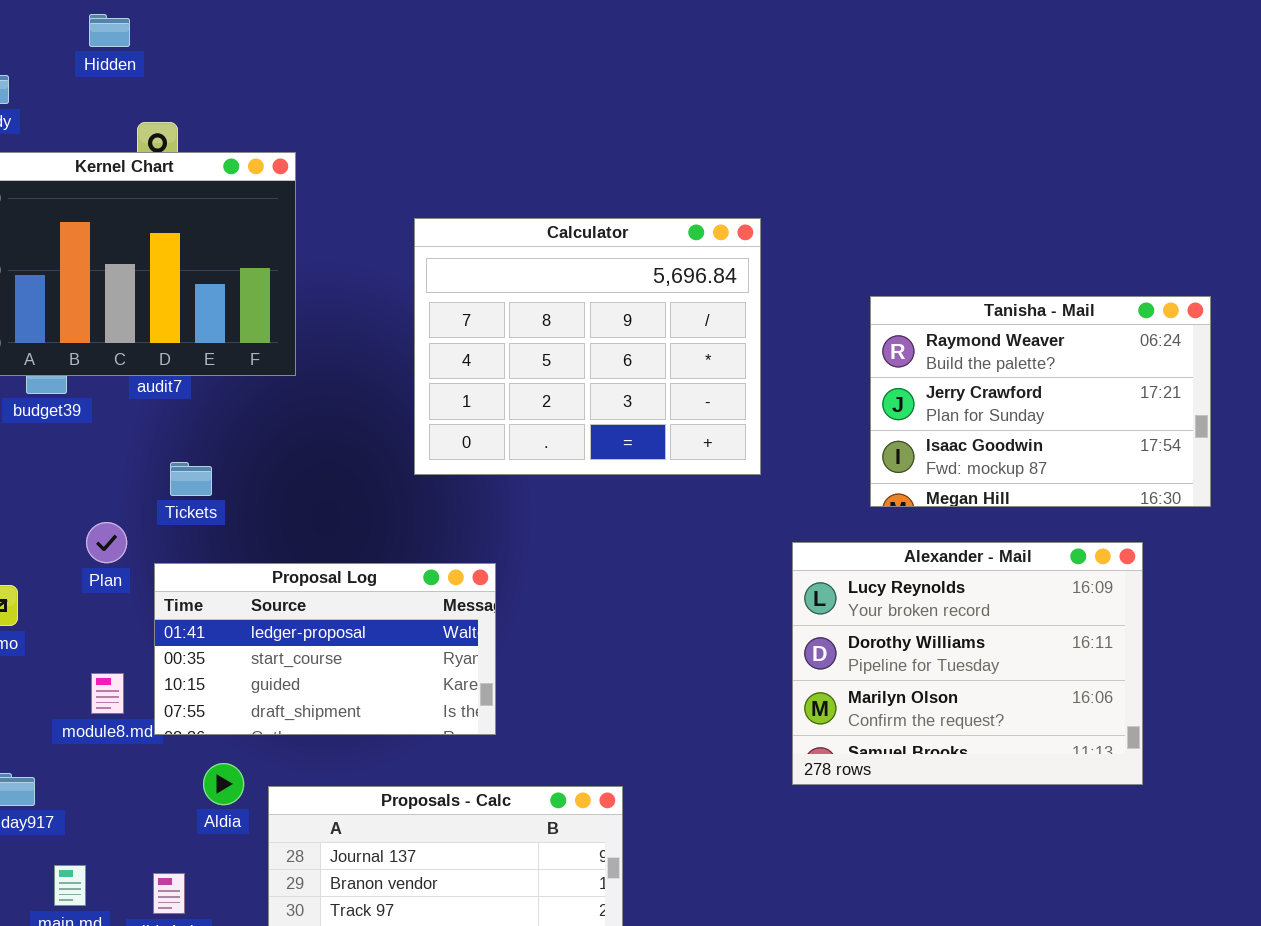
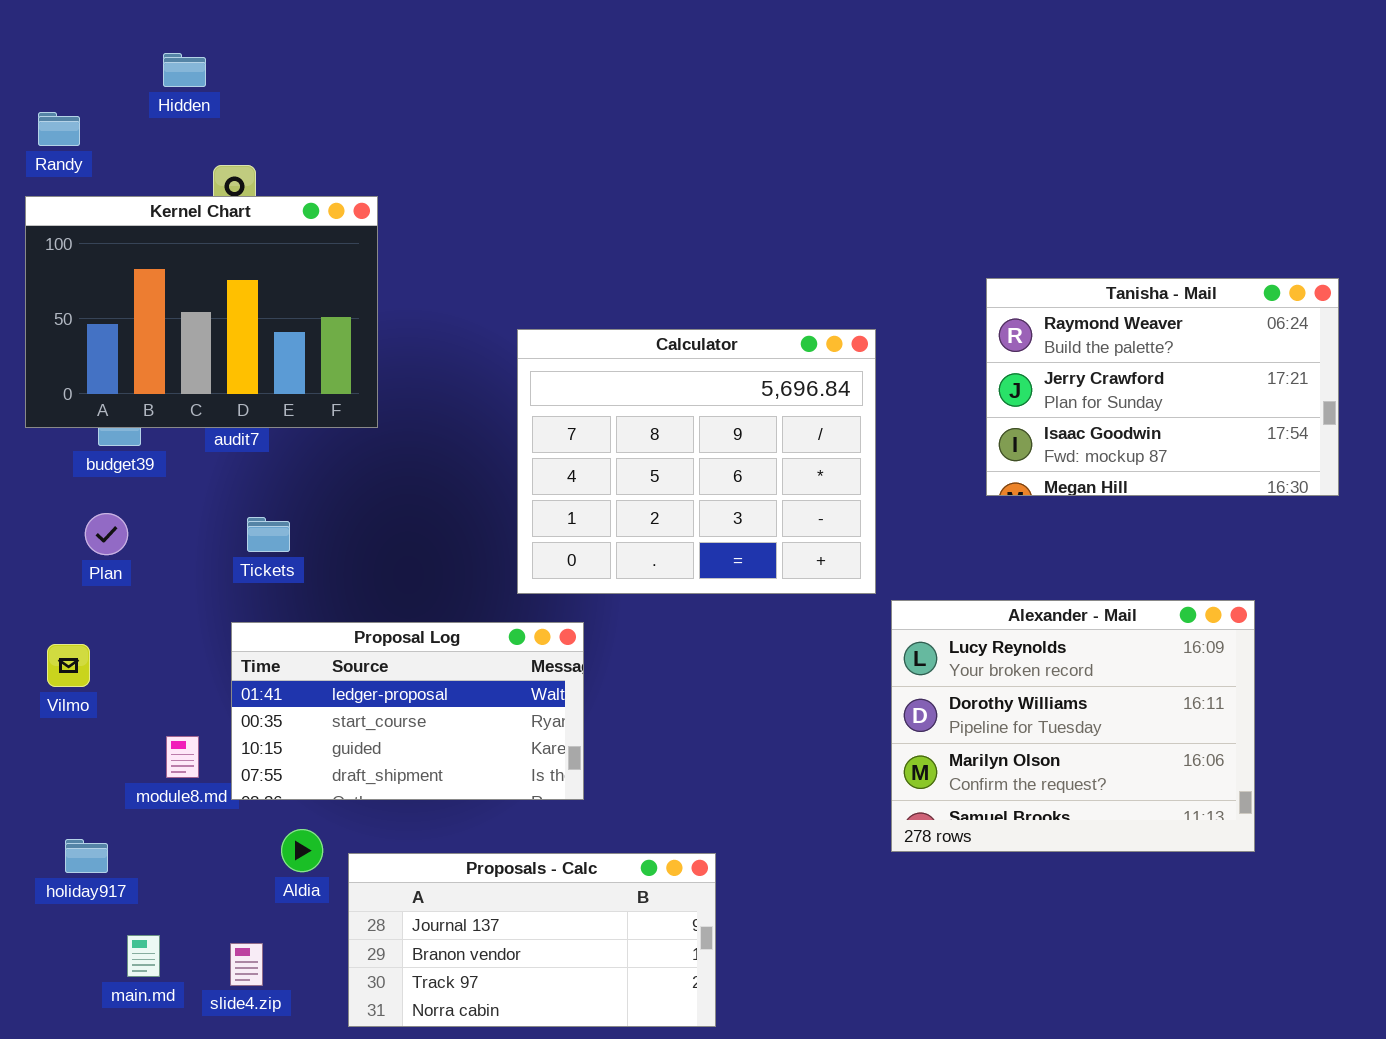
Calculator: [414,218,761,475] -> [517,329,876,594], moved
Tanisha - Mail: [870,296,1211,507] -> [986,278,1339,496], moved
Plan: [86,522,127,563] -> [85,513,128,555], moved

